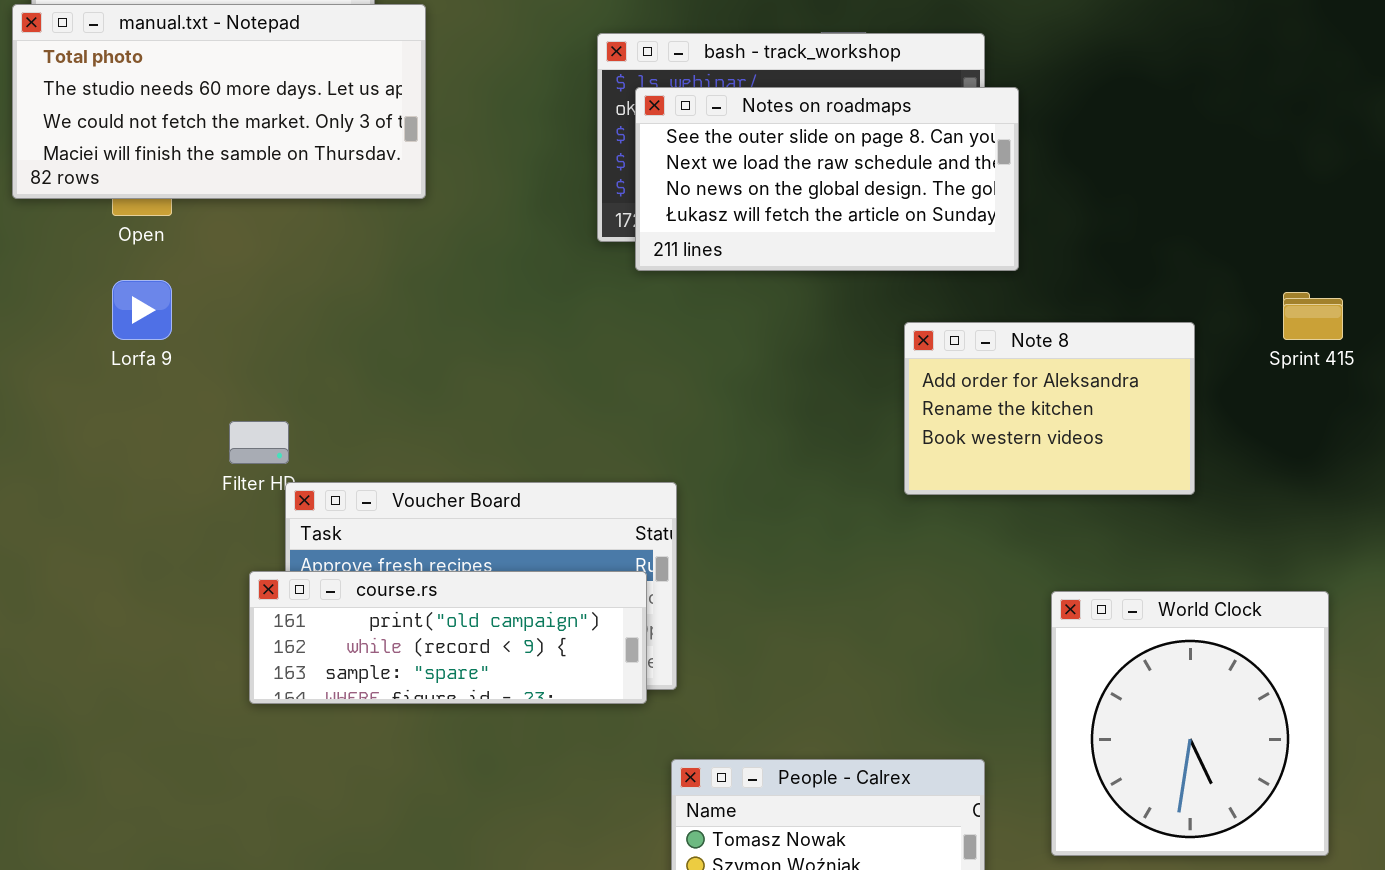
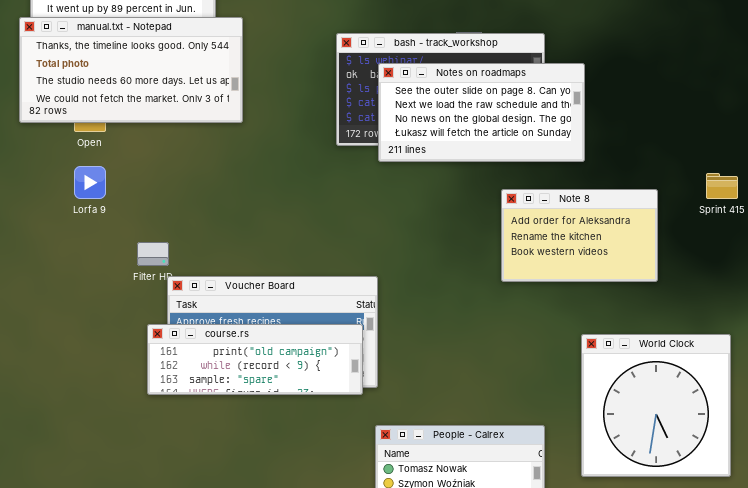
manual.txt - Notepad: [12,4,426,199] -> [19,17,243,123], scrolled up 1 row
Notes on roadmaps: [635,87,1019,271] -> [378,63,585,162], moved

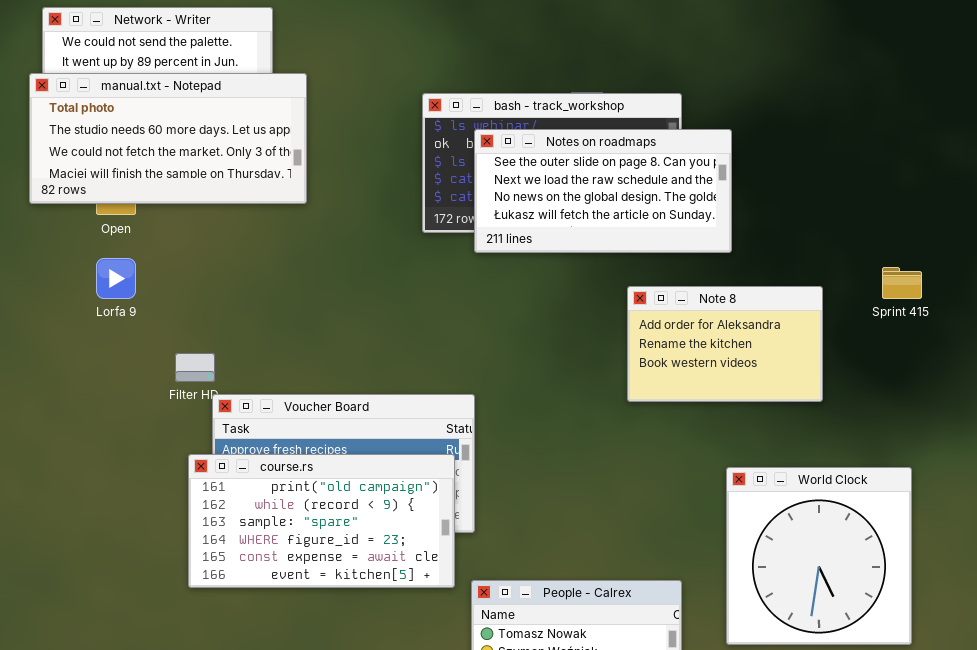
manual.txt - Notepad: [19,17,243,123] -> [29,73,307,204], scrolled down 1 row
course.rs: [147,324,363,395] -> [188,454,455,588], resized

